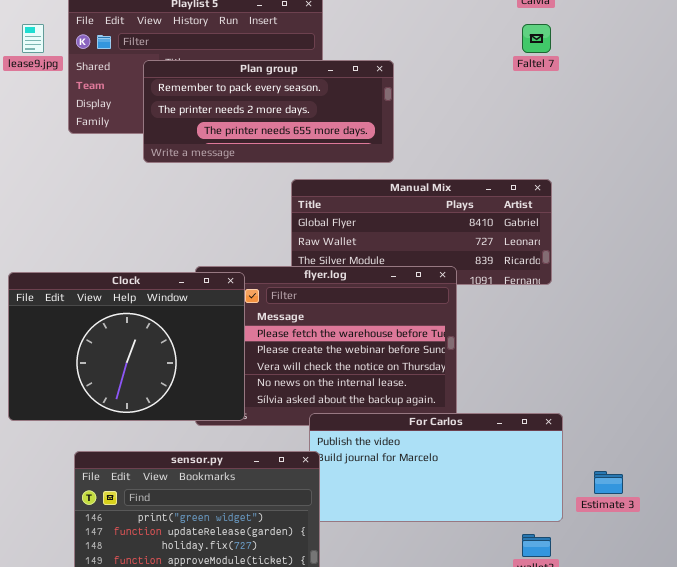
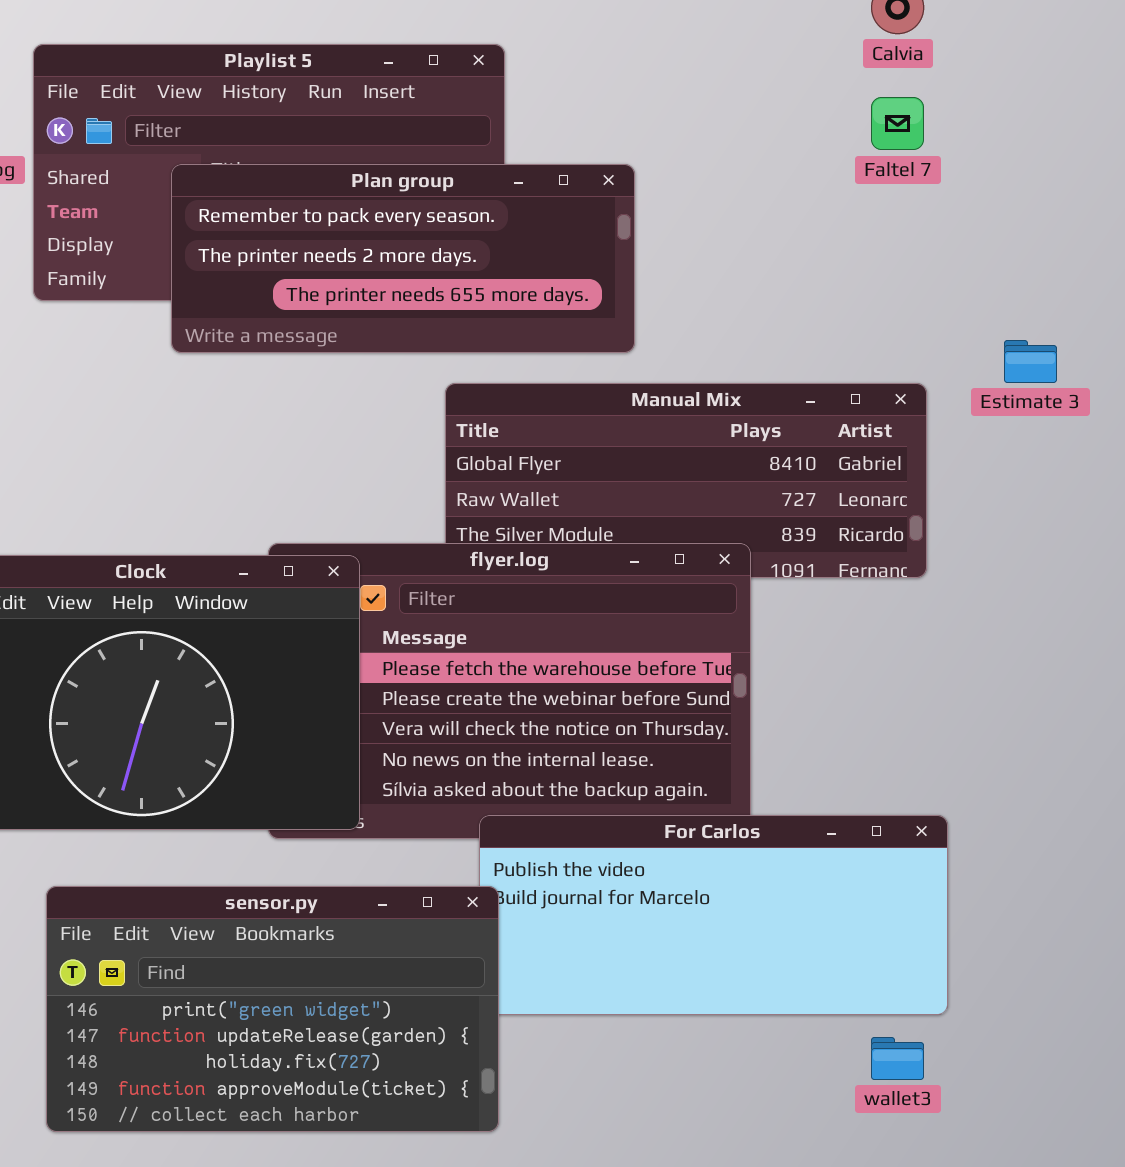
Estimate 3: [594,471,623,494] -> [1004,340,1057,383], moved

